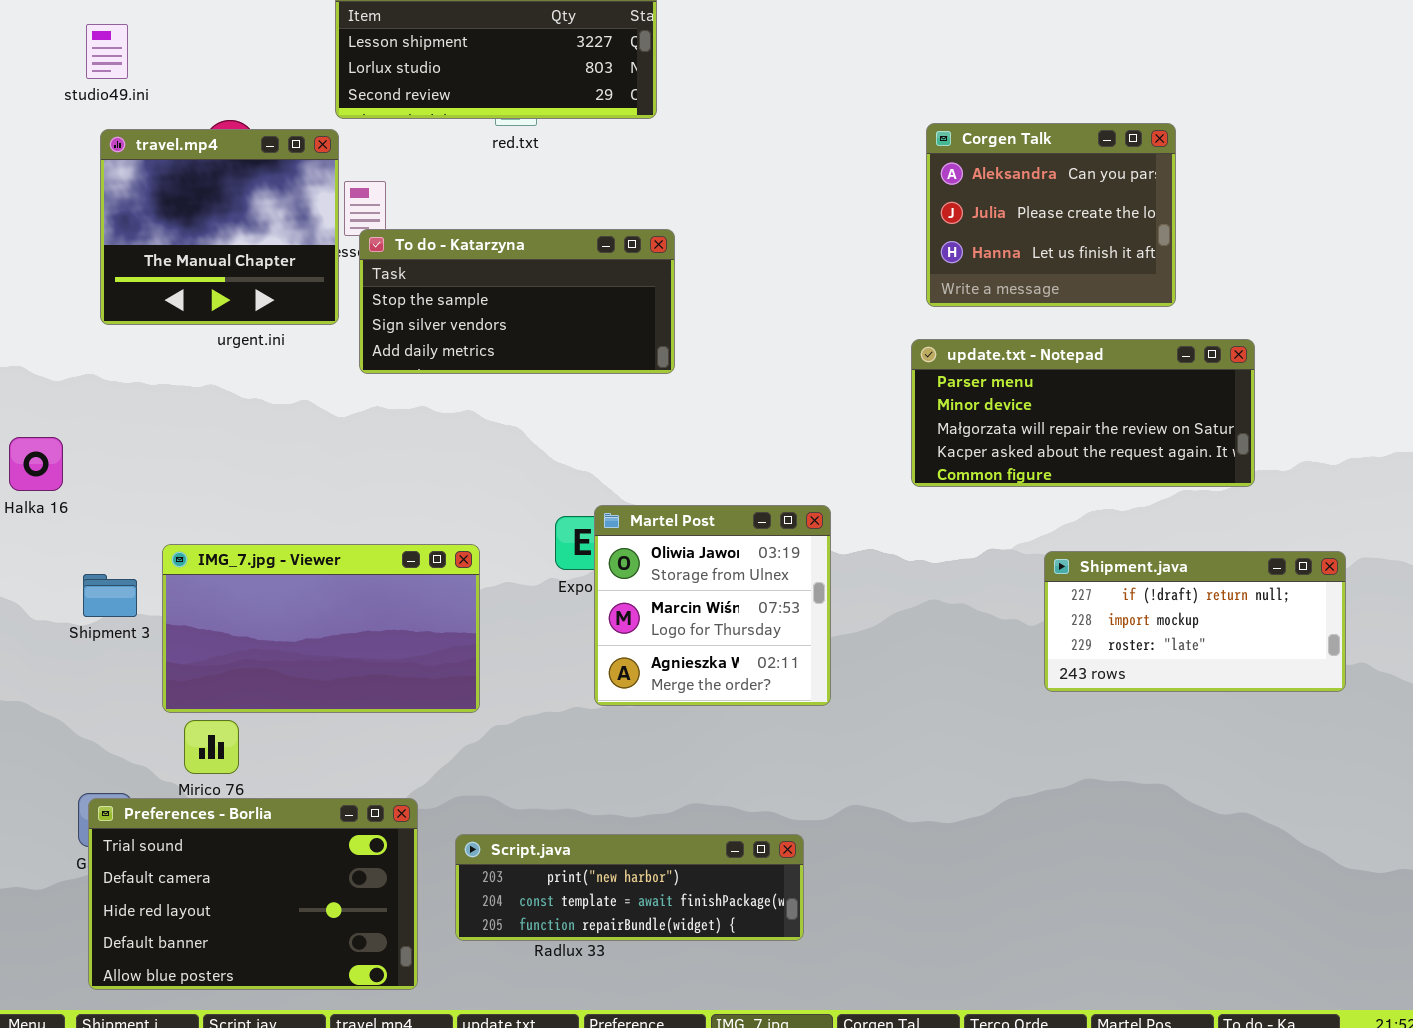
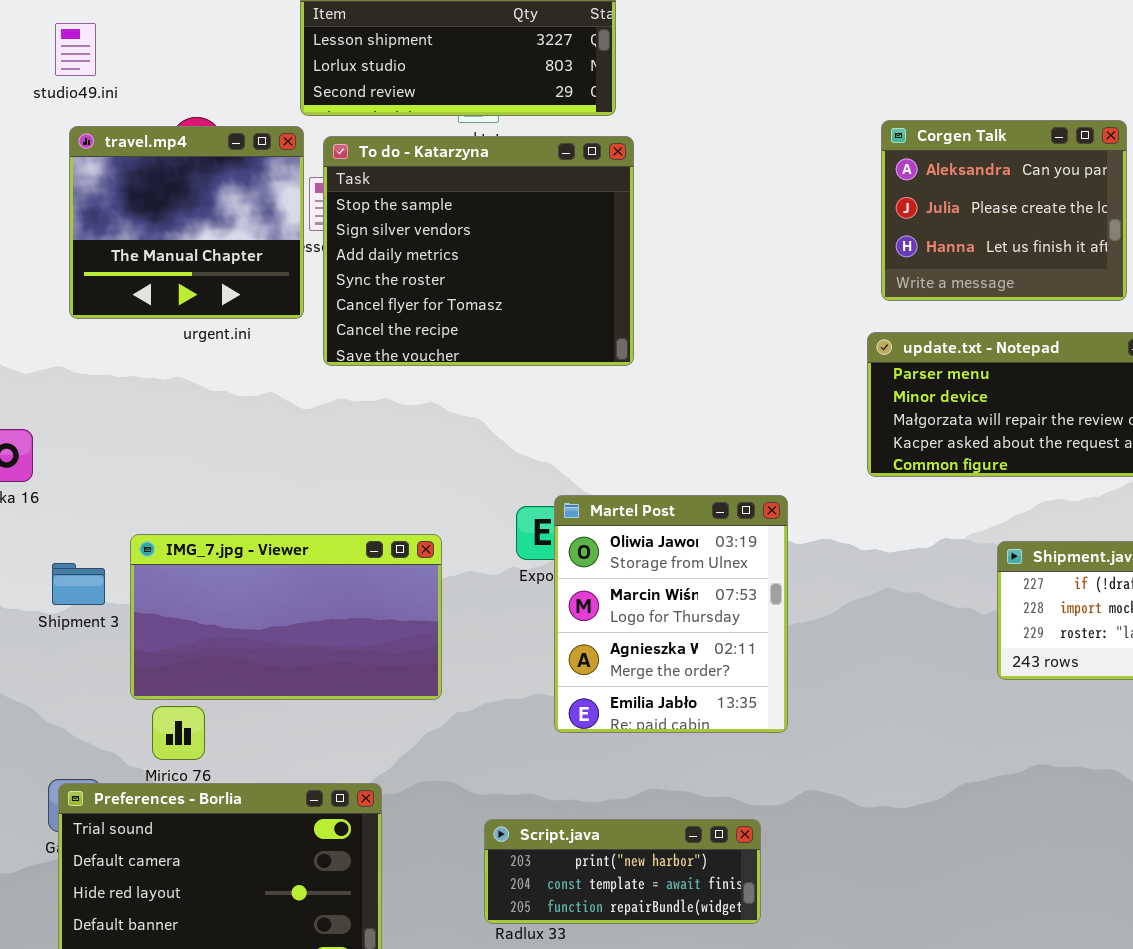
To do - Katarzyna: [359,229,675,374] -> [323,136,634,366], resized
Martel Post: [594,505,831,706] -> [554,495,788,733], resized
Script.java: [455,834,804,941] -> [484,819,761,924], resized

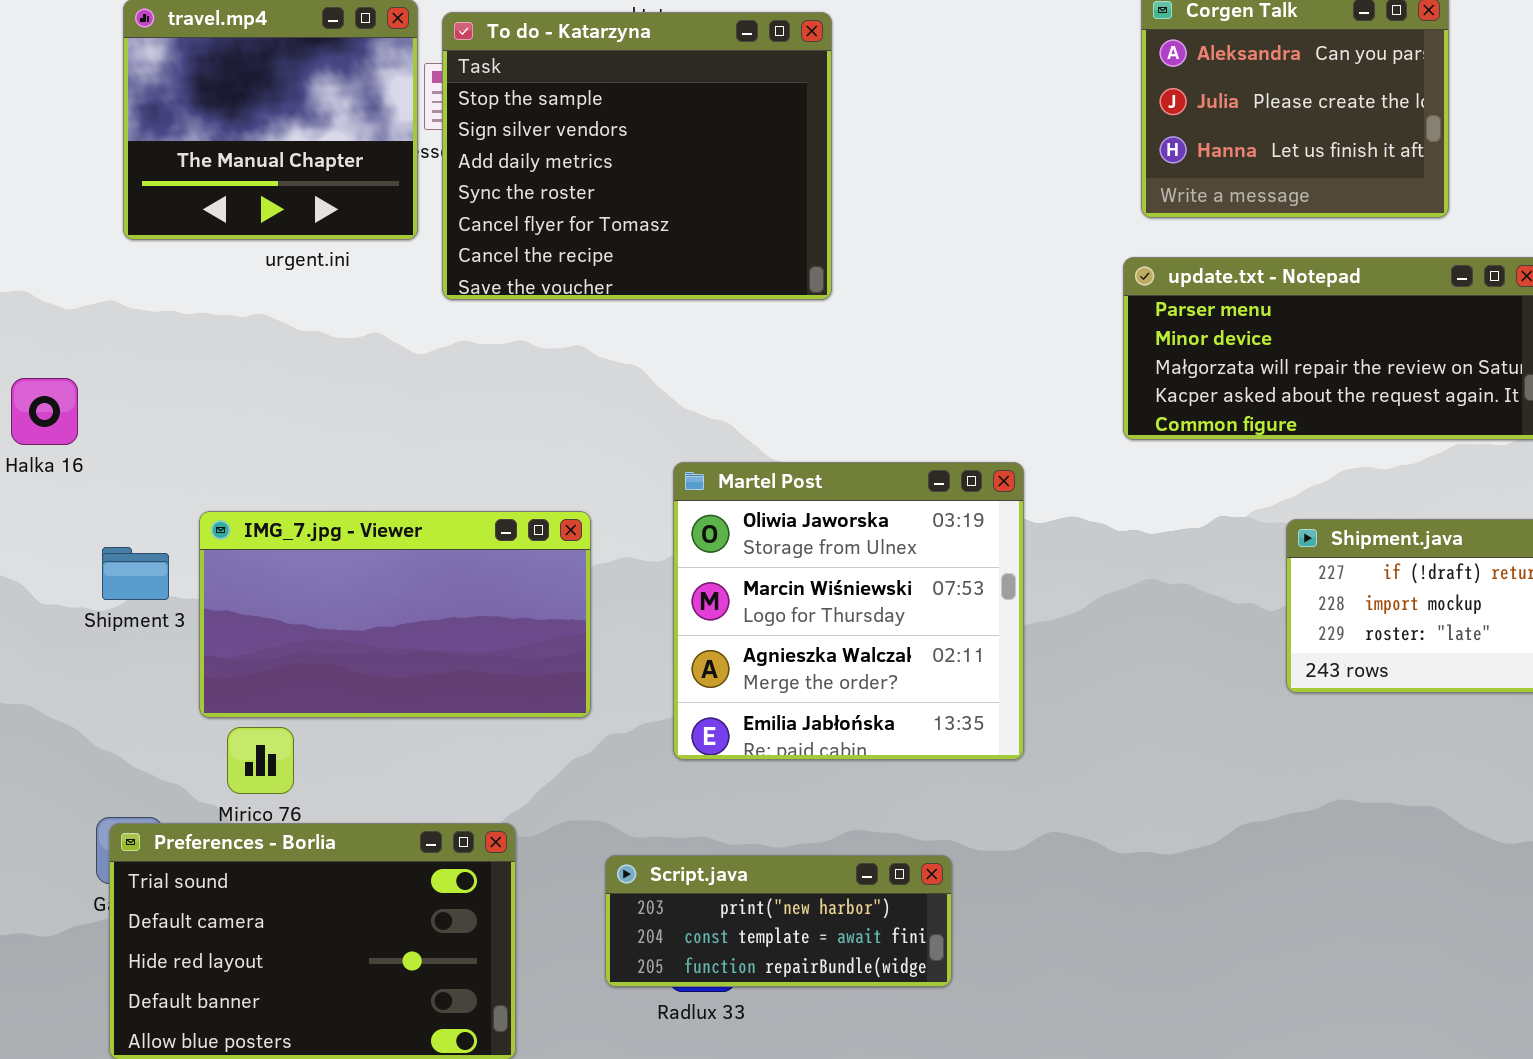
Martel Post: [554,495,788,733] -> [673,462,1024,760], resized
Script.java: [484,819,761,924] -> [605,855,952,987], moved

